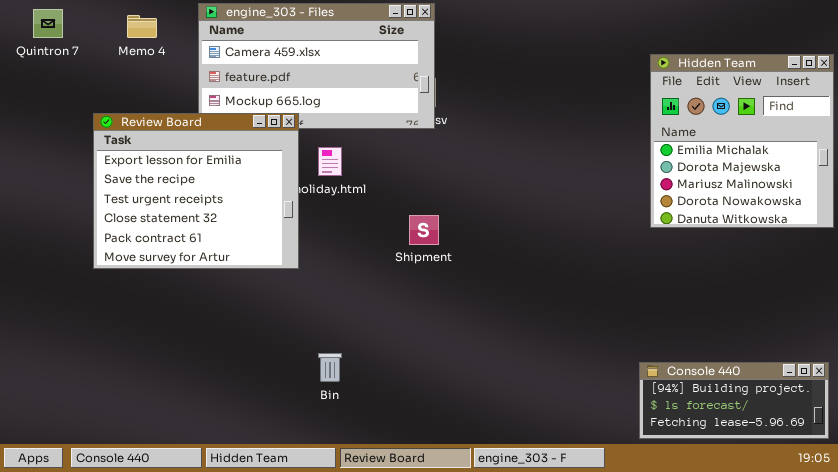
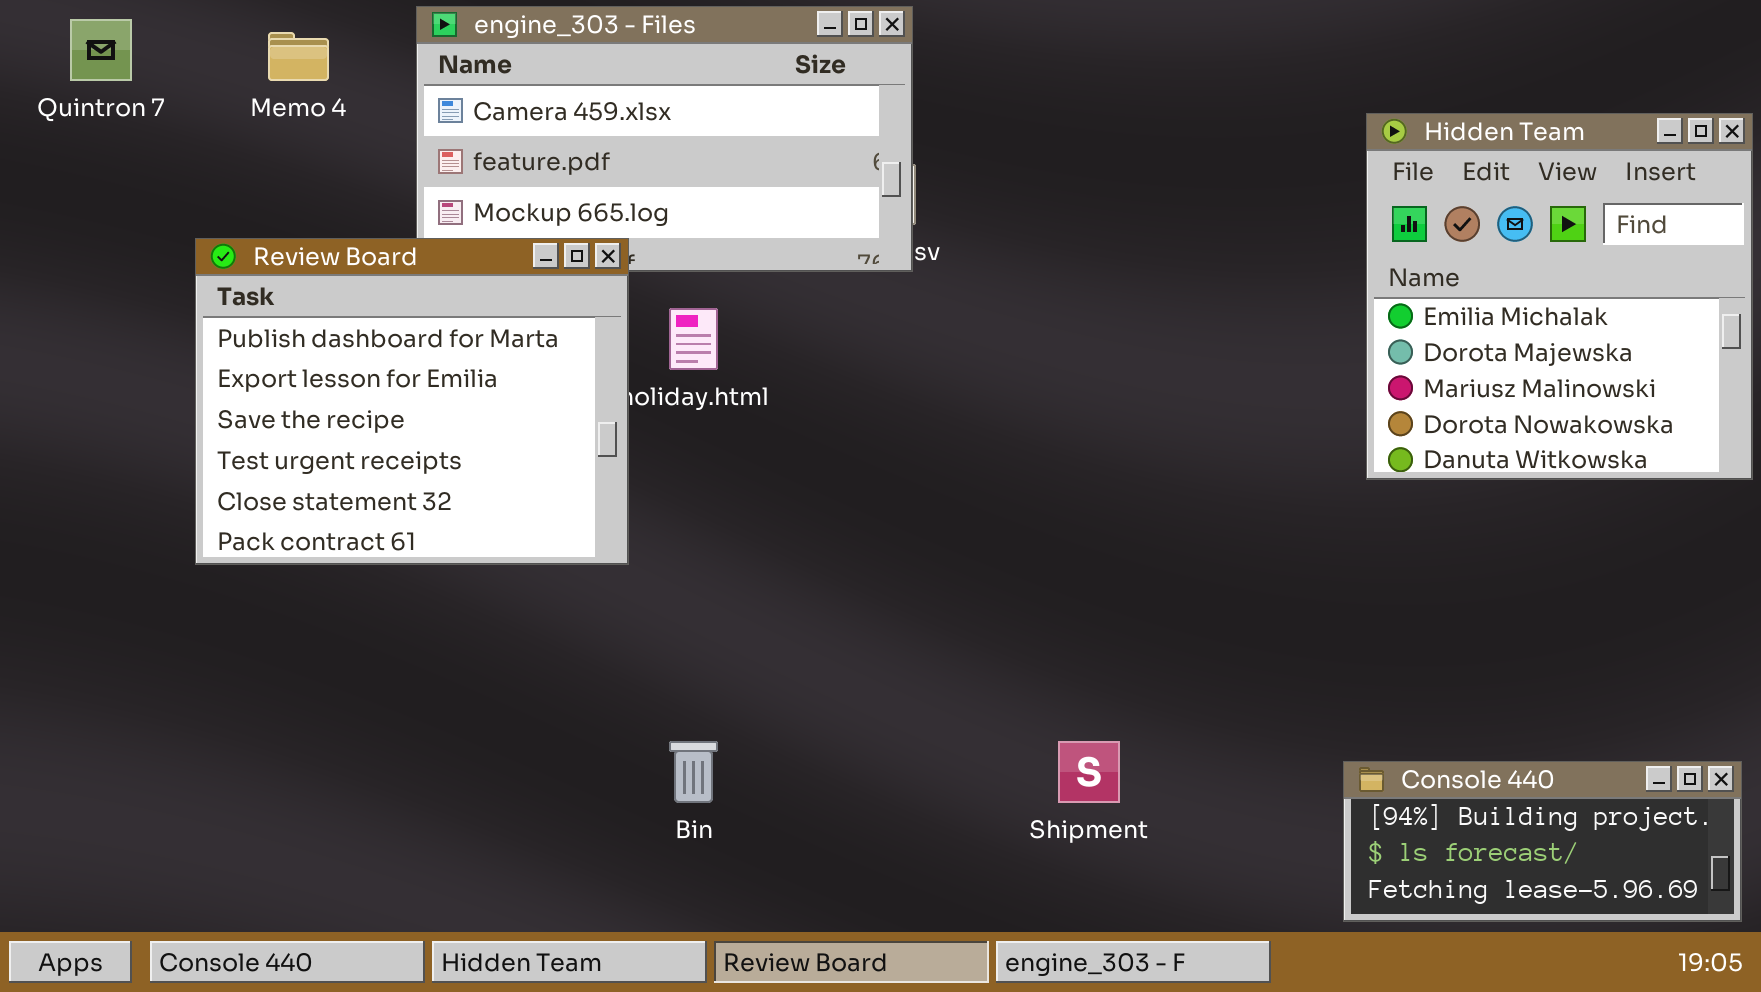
Review Board: [93,113,299,269] -> [195,238,629,565], scrolled up 1 row
Shipment: [409,215,439,245] -> [1058,741,1120,803], moved

